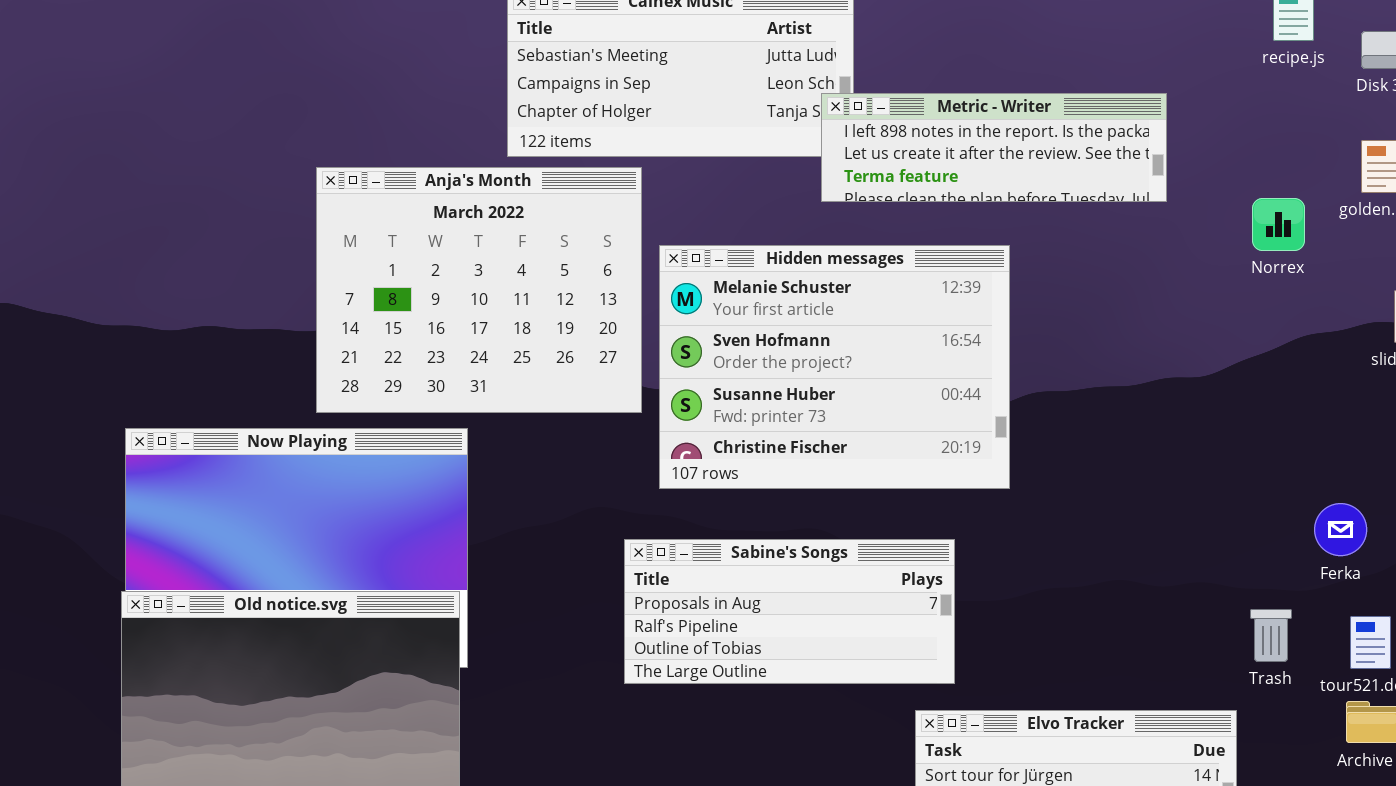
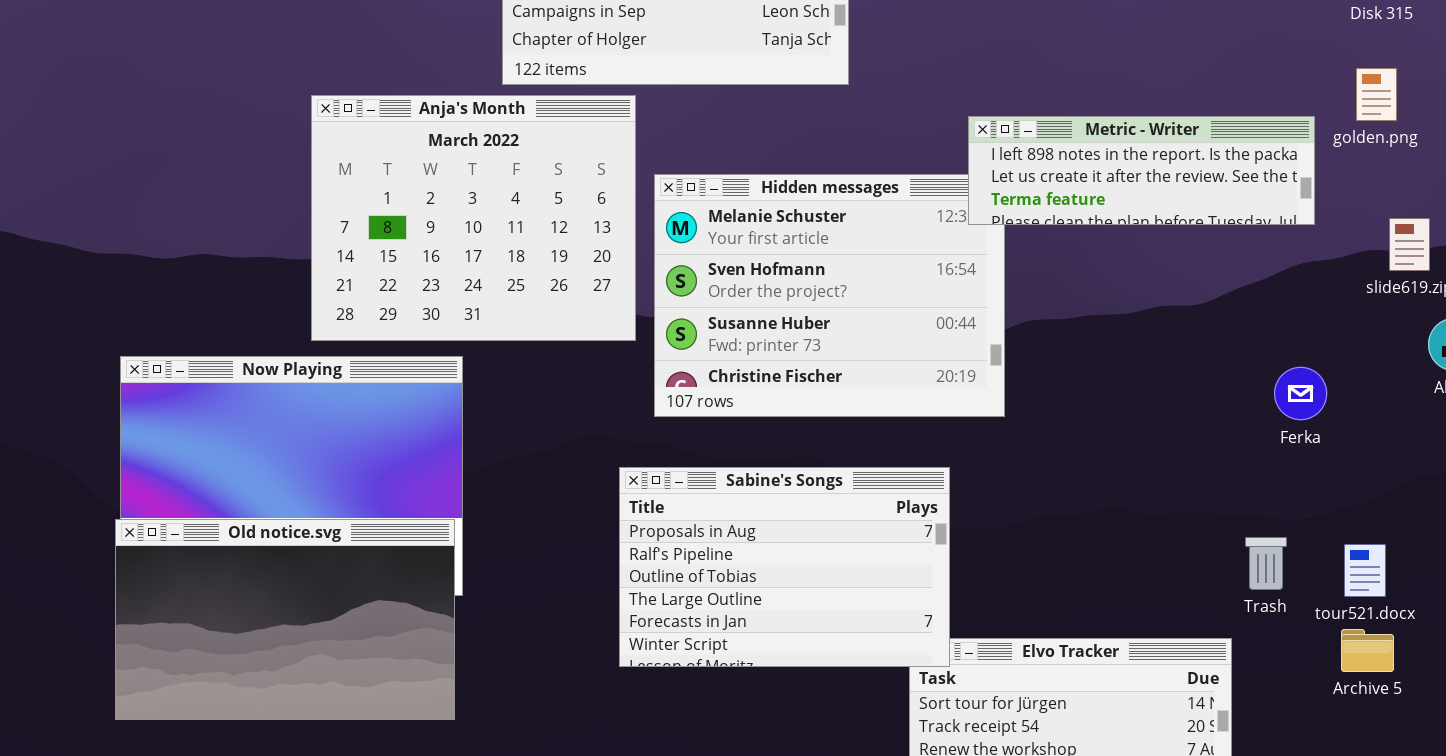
Metric - Writer: [821,93,1167,202] -> [968,116,1315,225], moved
Ferka: [1314,503,1367,556] -> [1274,367,1327,420], moved
Sabine's Songs: [624,539,955,684] -> [619,467,950,667], resized

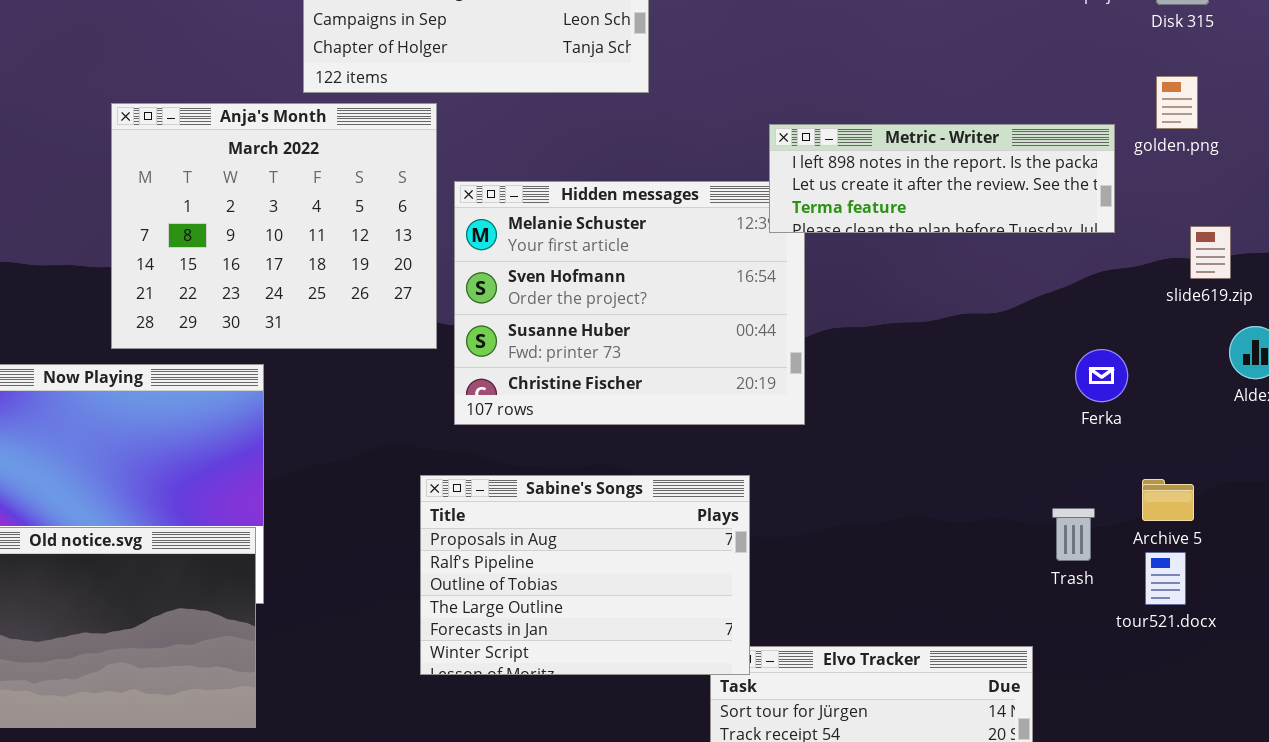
Ferka: [1274,367,1327,420] -> [1075,349,1128,402], moved
Trash: [1245,537,1287,590] -> [1052,508,1095,561], moved
Archive 5: [1341,629,1394,672] -> [1142,479,1194,521], moved

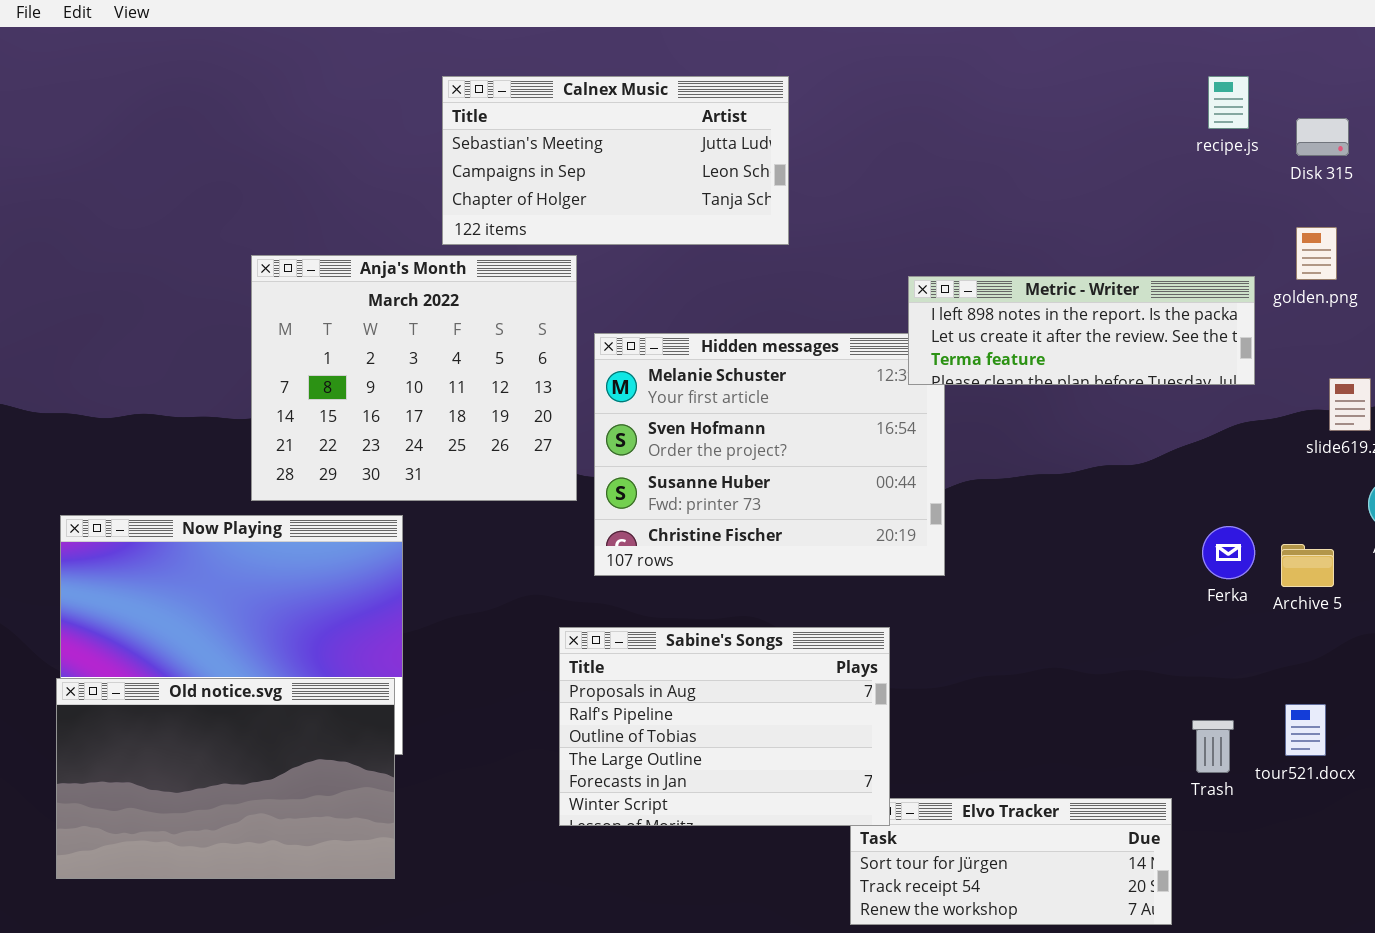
Ferka: [1075,349,1128,402] -> [1202,526,1255,579], moved
Archive 5: [1142,479,1194,521] -> [1281,544,1334,587], moved
Trash: [1052,508,1095,561] -> [1192,720,1234,773], moved

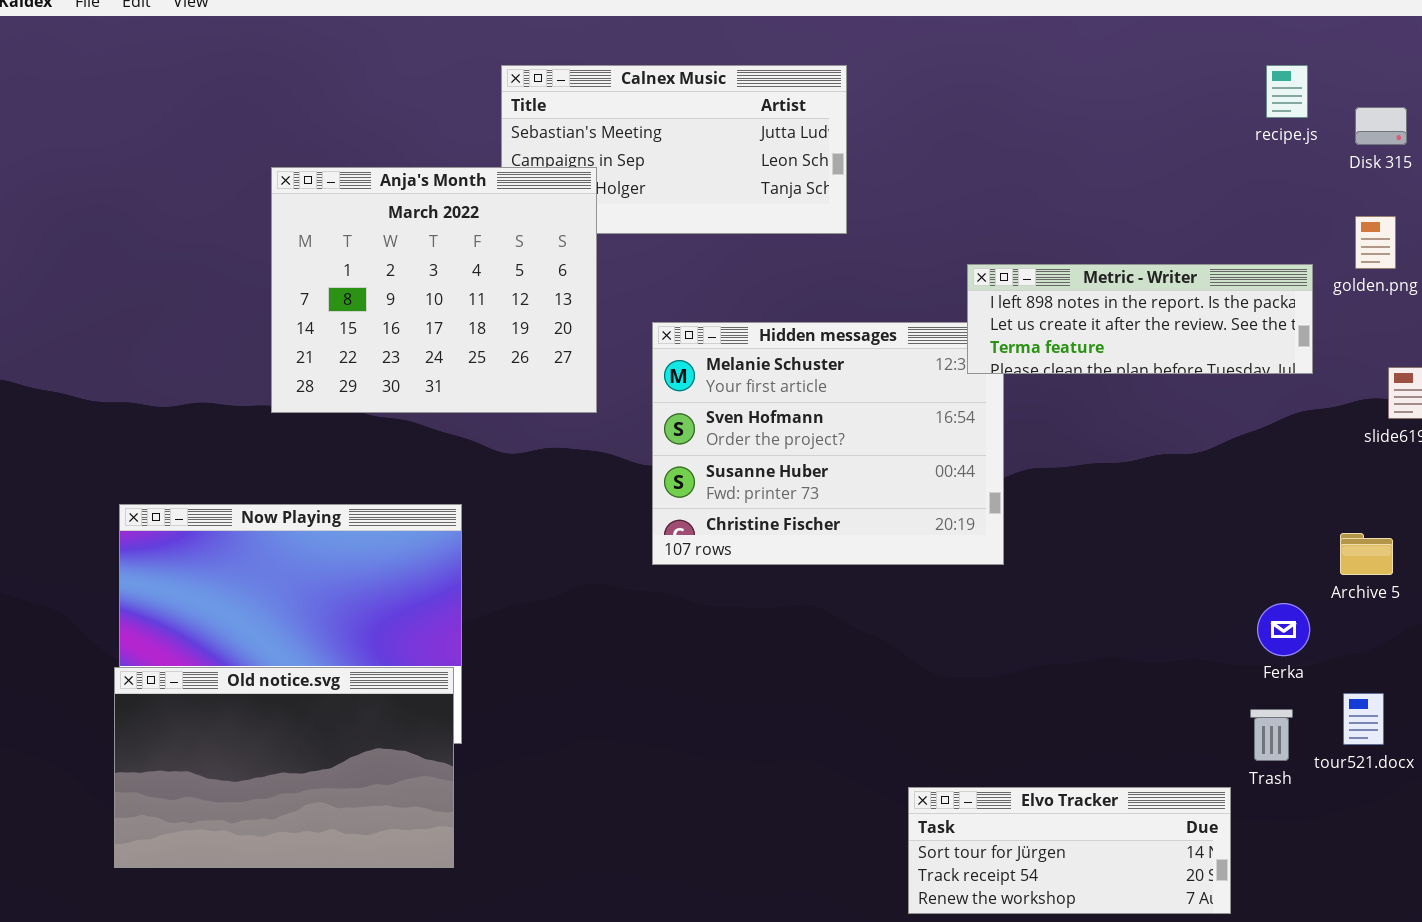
Anja's Month: [251,255,577,501] -> [271,167,597,413], moved
Ferka: [1202,526,1255,579] -> [1257,603,1310,656], moved
Sabine's Songs: [559,627,890,826] -> none, closed

